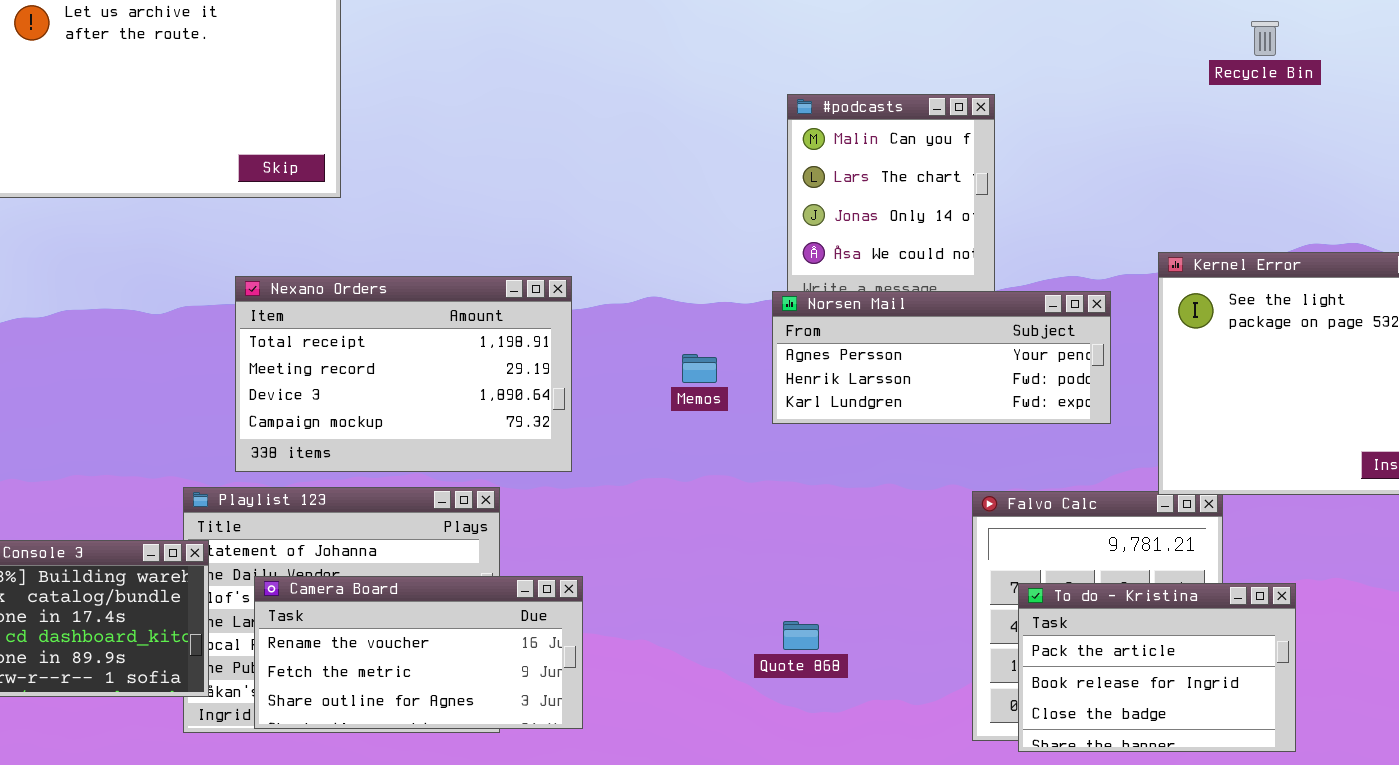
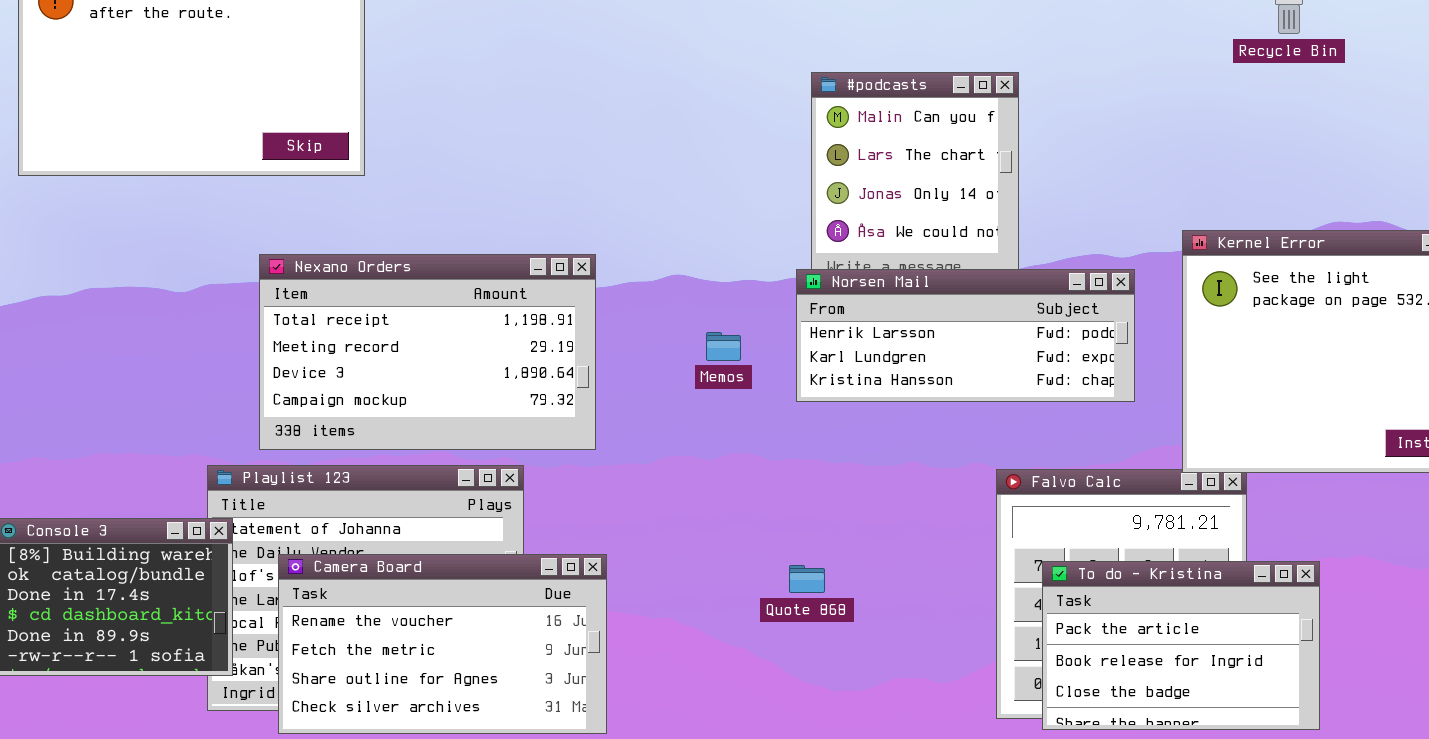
Norsen Mail: [772,291,1111,424] -> [796,269,1135,402], scrolled down 1 row
Camera Board: [254,576,583,729] -> [278,554,607,734], resized
Quote 868: [783,621,819,650] -> [789,565,825,593], moved

